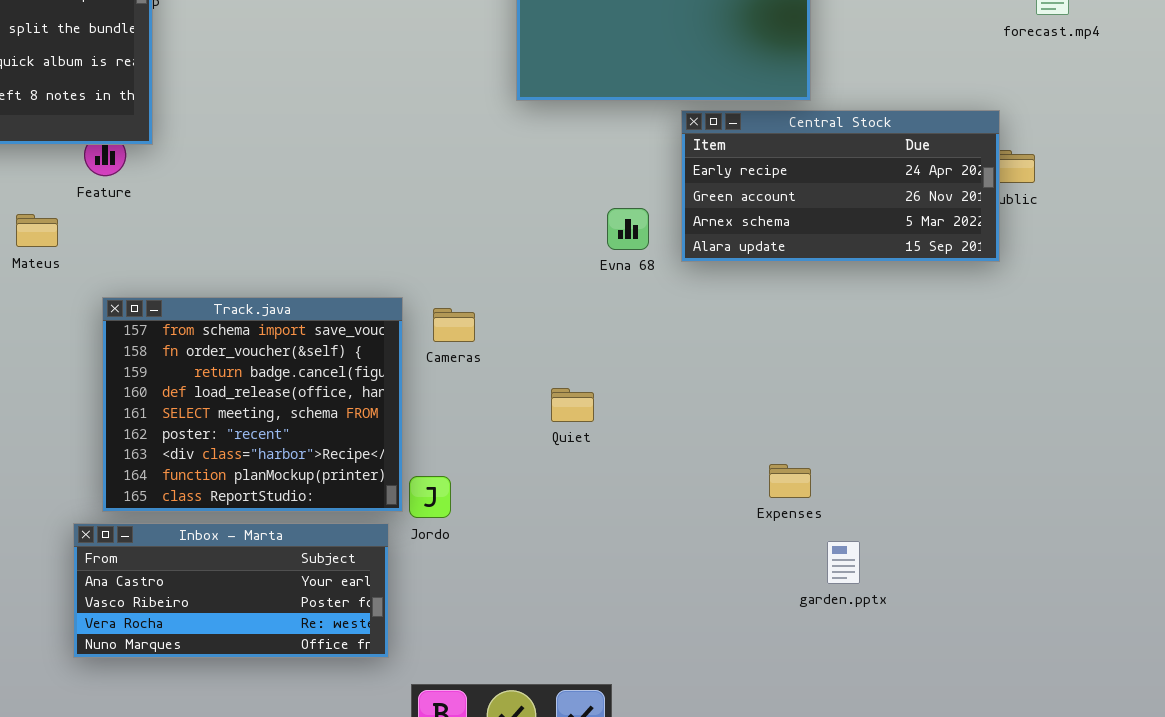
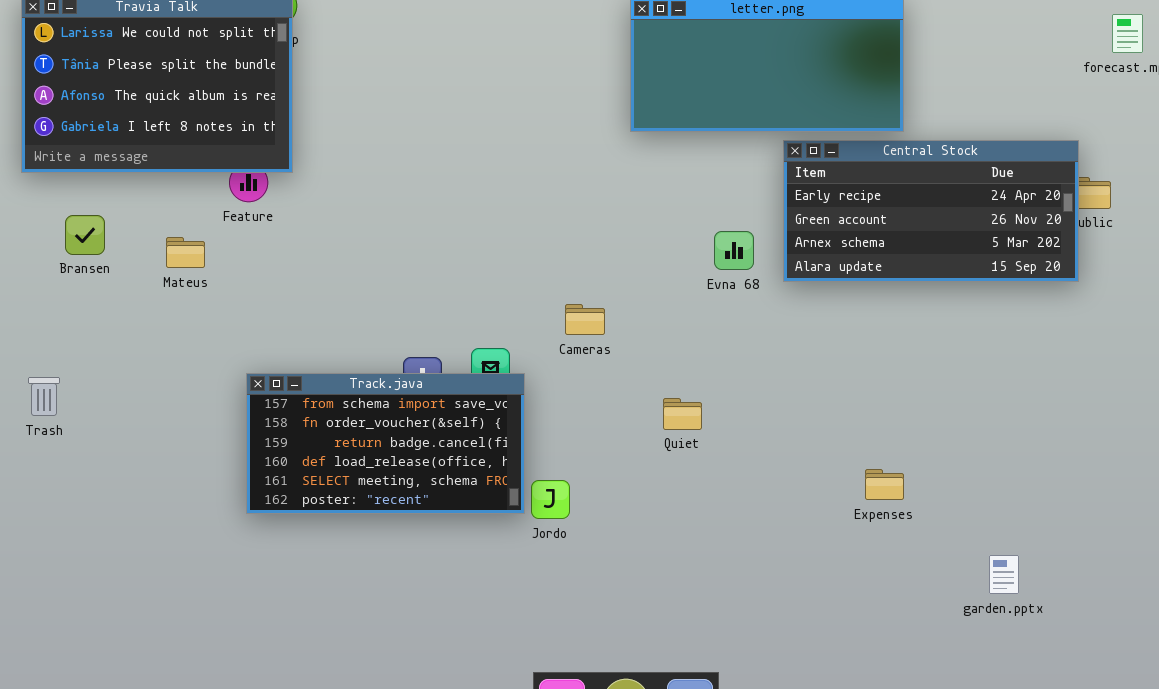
Track.java: [102,297,403,512] -> [246,373,525,514], resized
Cameras: [433,308,475,342] -> [565,304,605,335], moved
Inbox - Marta: [73,523,389,658] -> none, closed
garden.pptx: [827,541,860,584] -> [989,555,1019,594], moved

